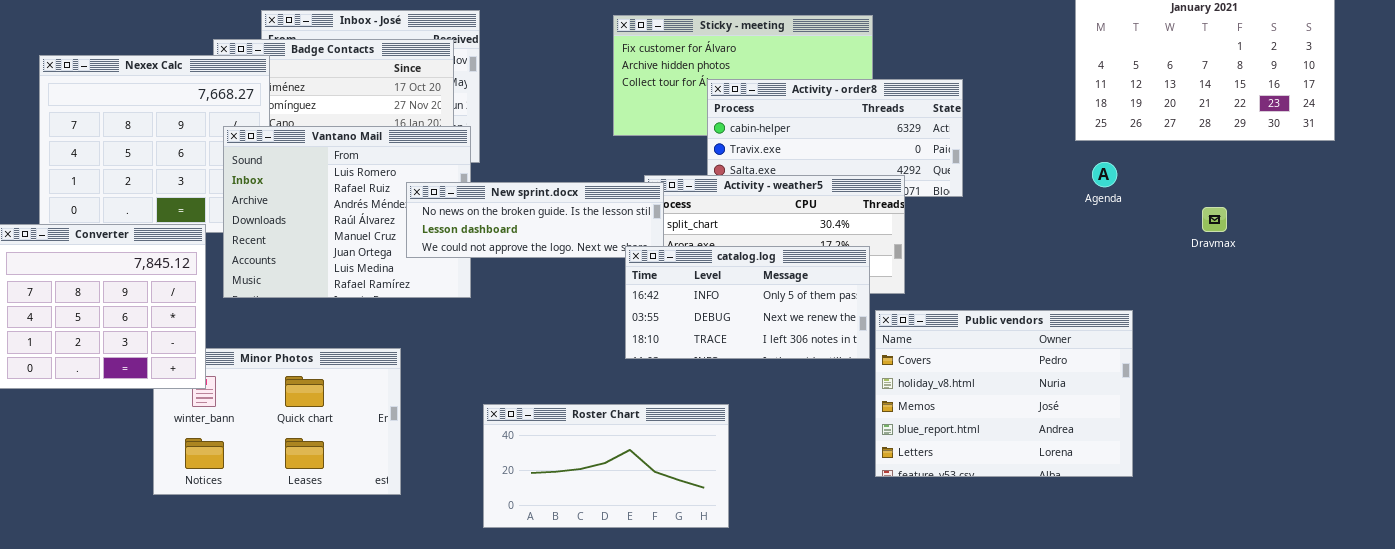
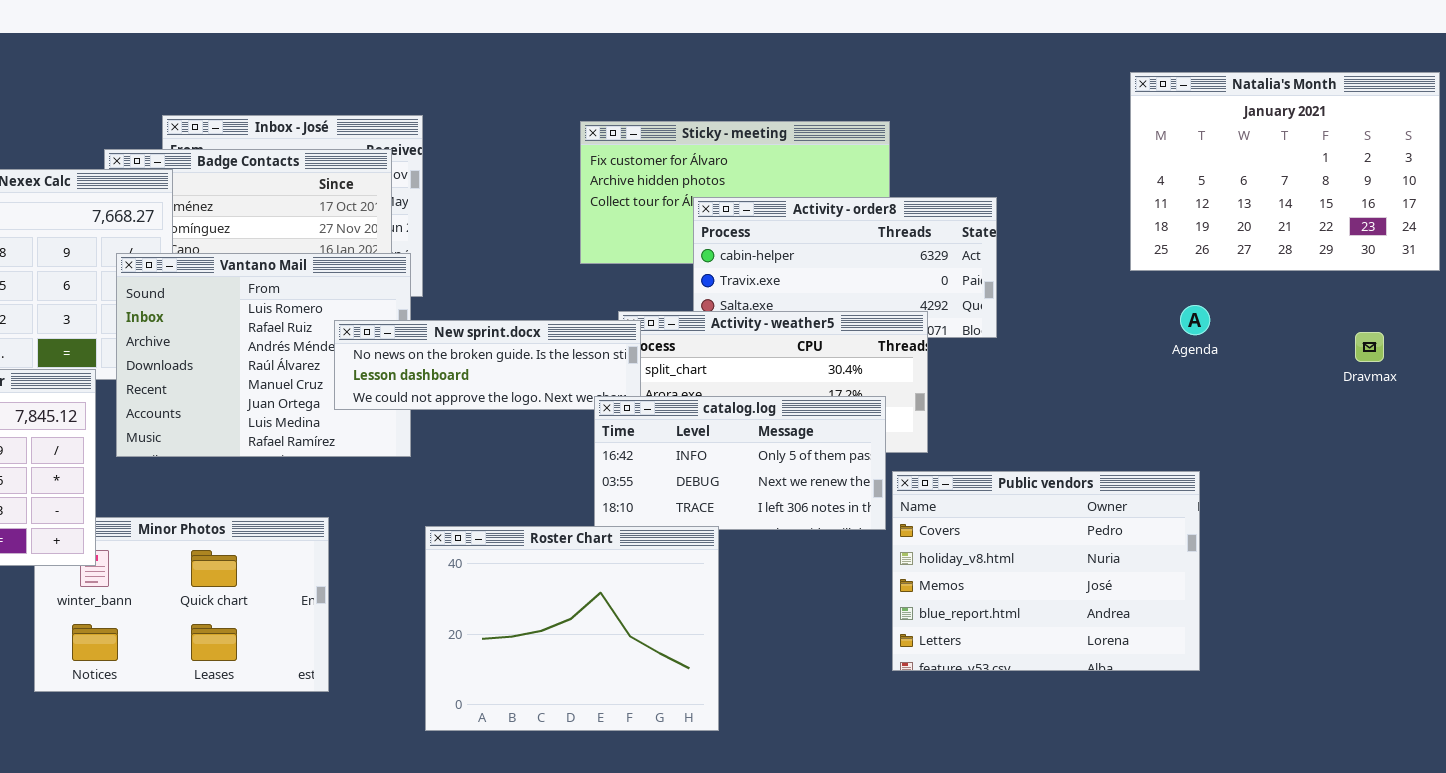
Agenda: [1092,162,1117,187] -> [1180,305,1210,335], moved
Dravmax: [1202,207,1227,232] -> [1355,332,1384,362], moved
Roster Chart: [483,404,729,528] -> [425,526,719,731], resized

